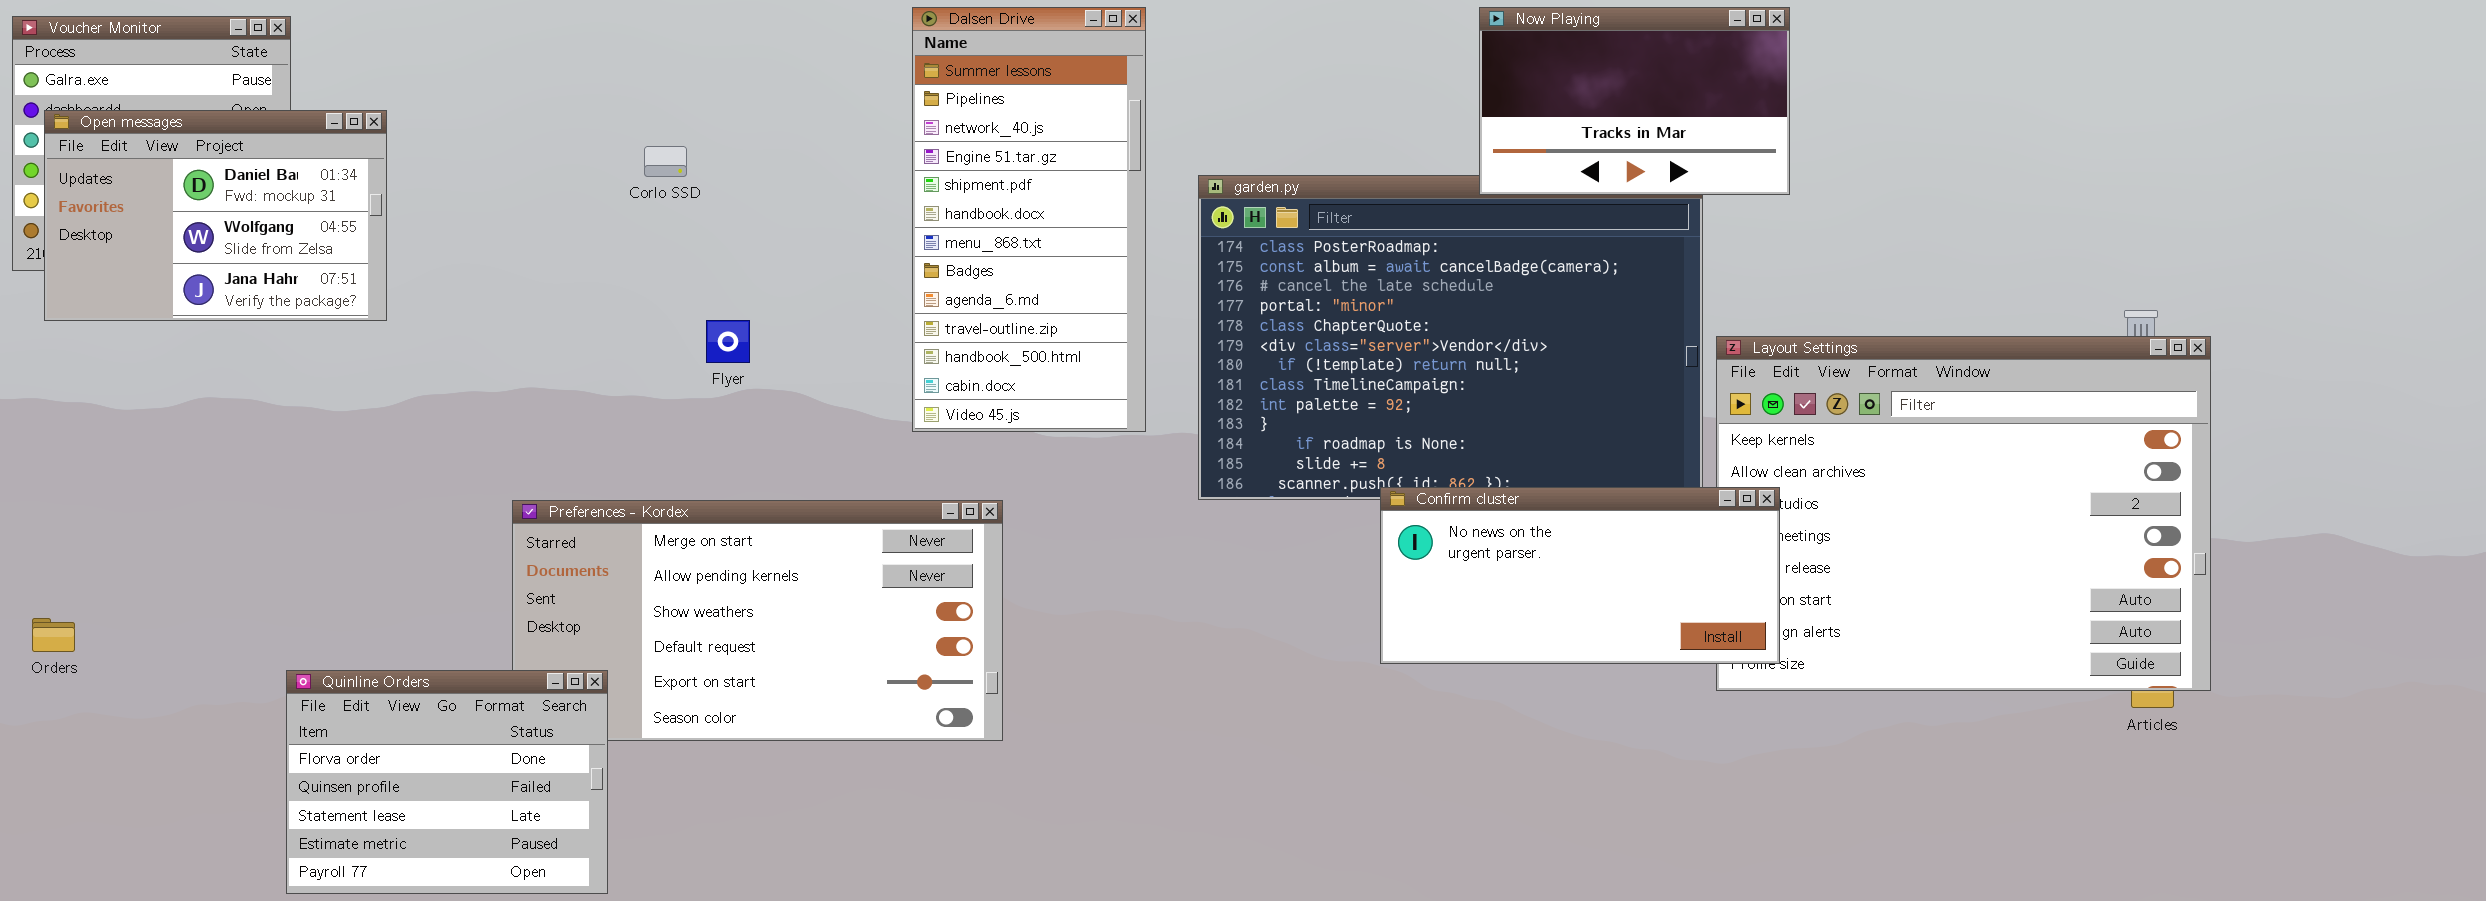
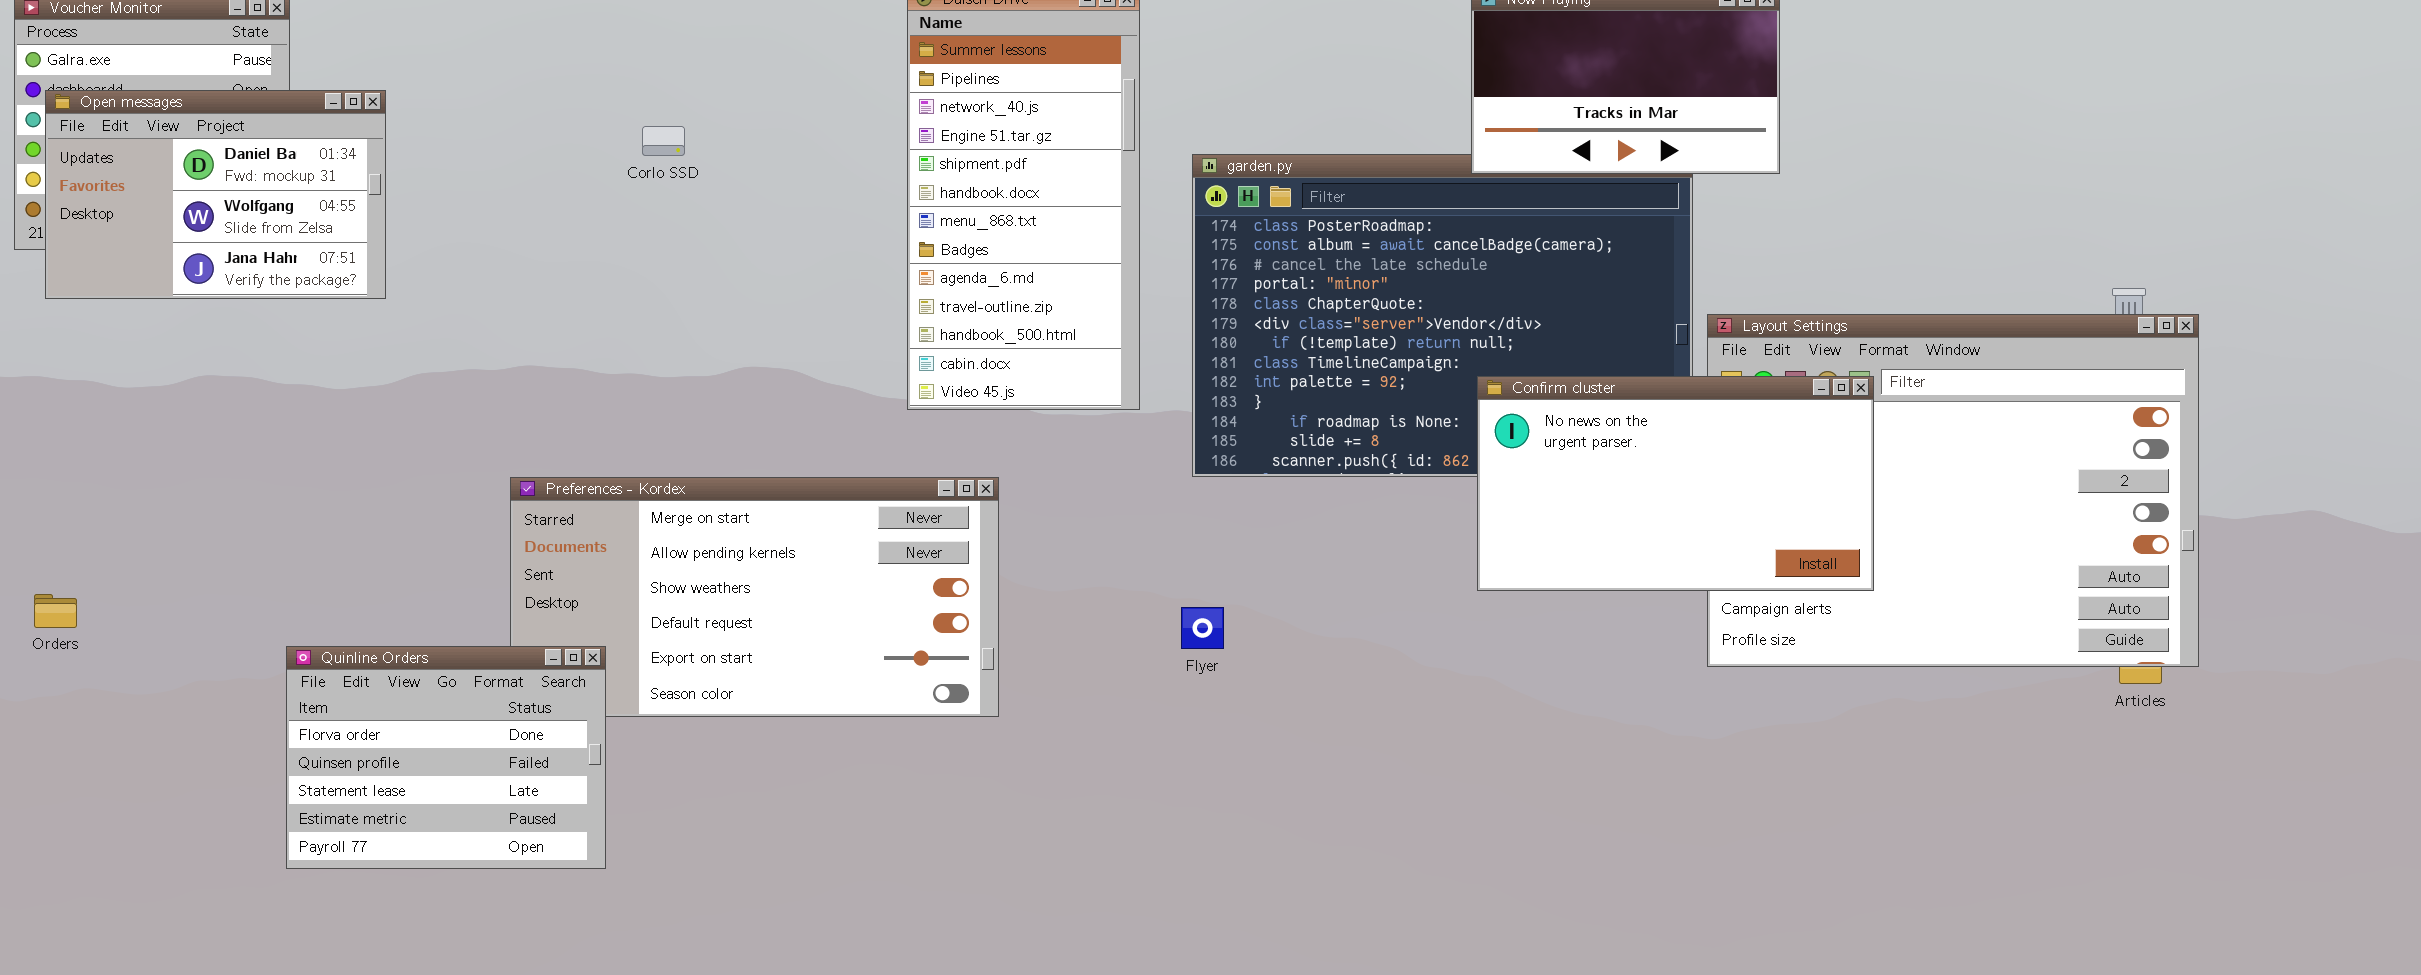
Flyer: [706,320,750,363] -> [1181,607,1224,649], moved
Confirm cluster: [1380,487,1780,664] -> [1477,376,1874,591], moved, resized

